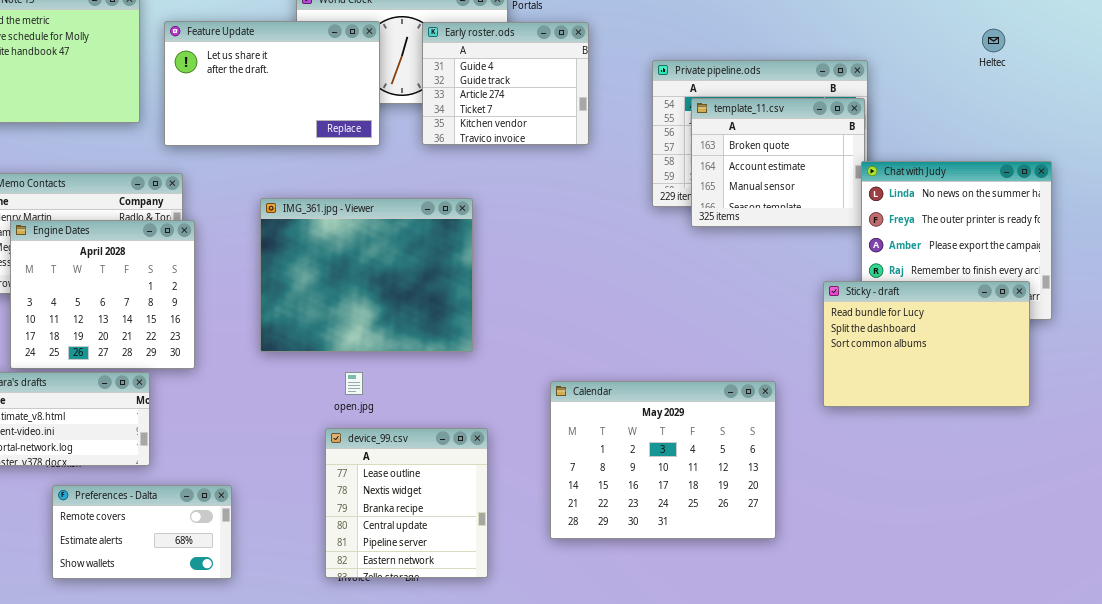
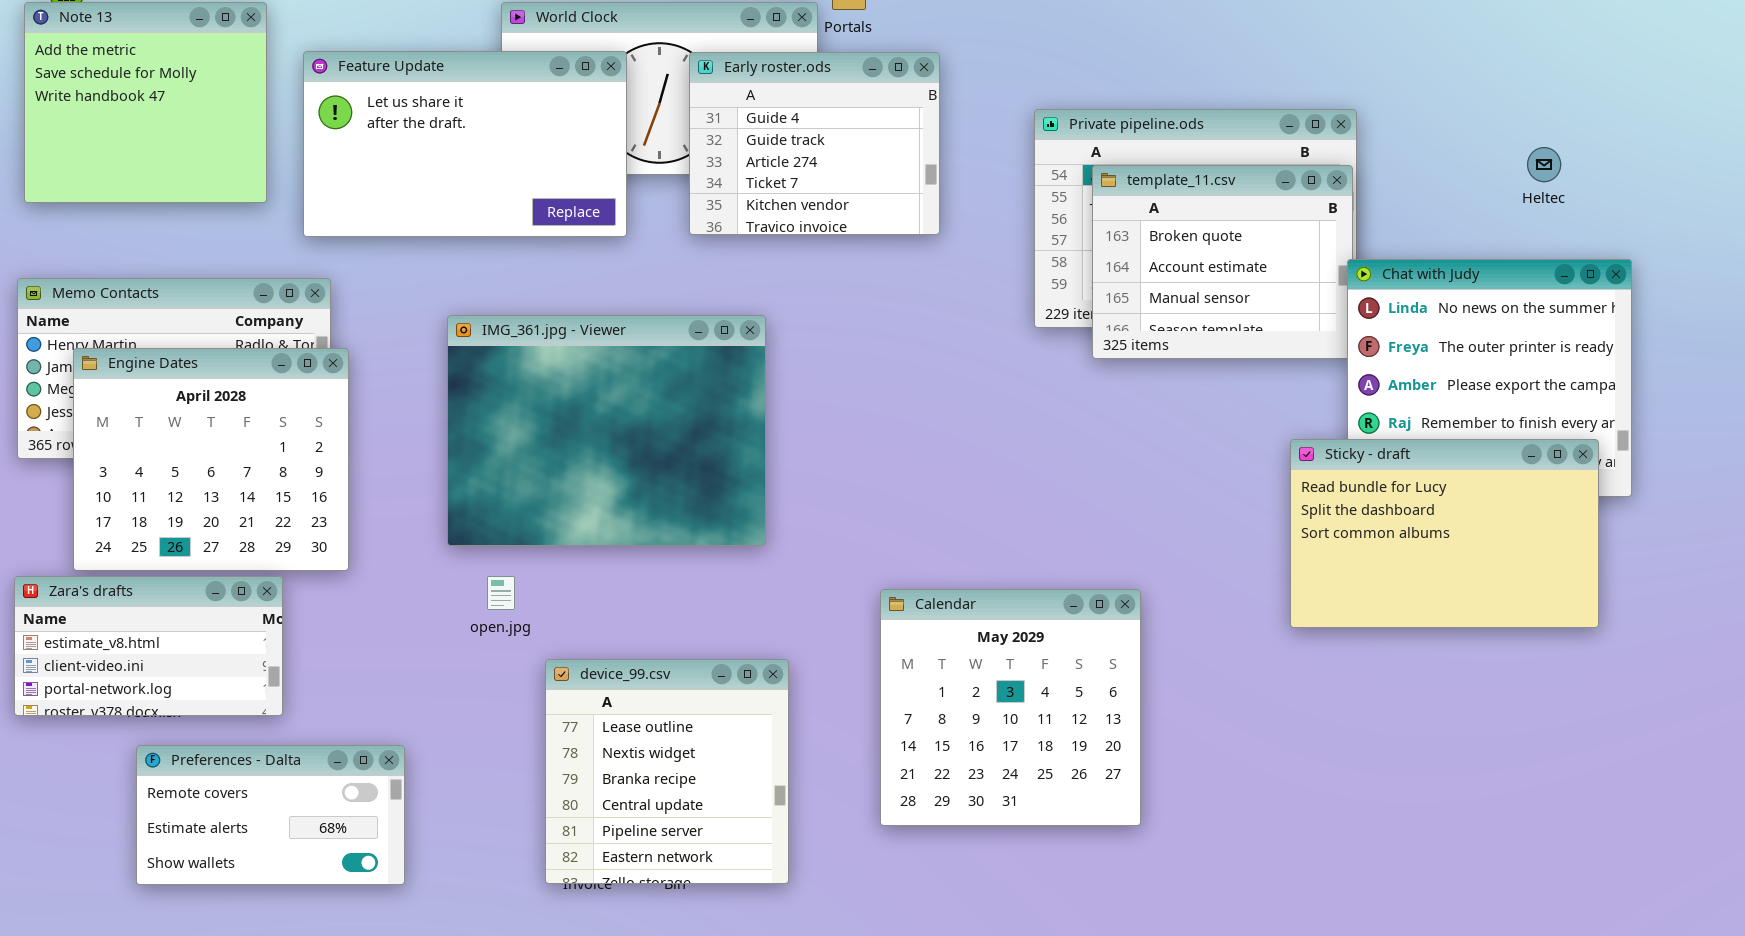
Heltec: [982,29,1005,52] -> [1527,147,1561,182], moved
open.jpg: [345,372,363,395] -> [487,576,515,610], moved
Calendar: [550,381,776,539] -> [880,589,1141,826], resized

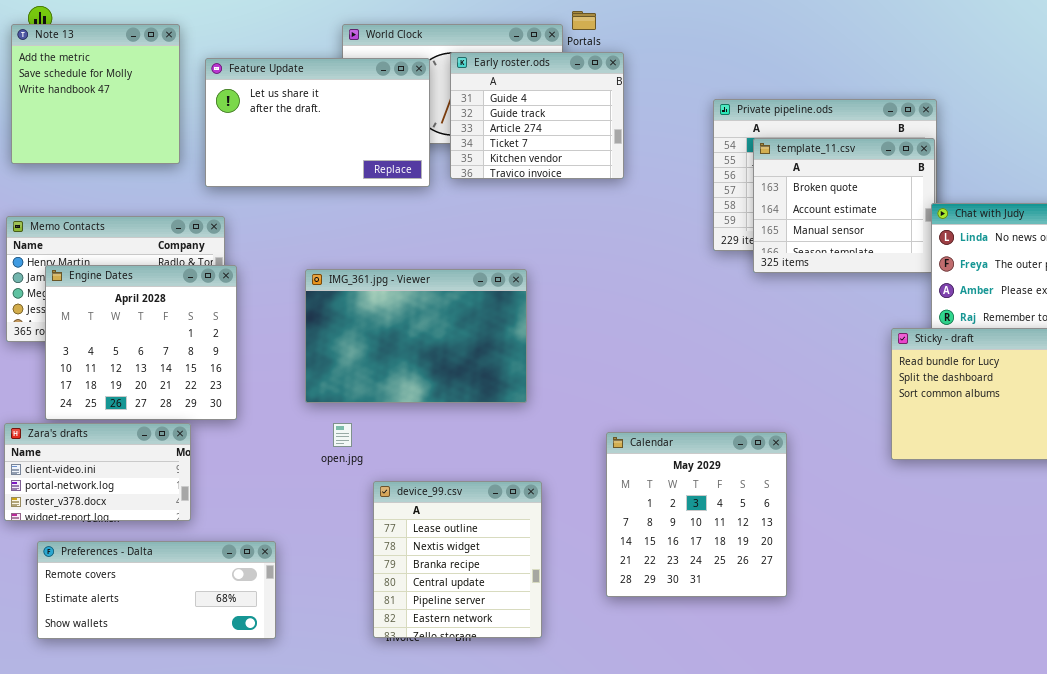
Early roster.ods: [689,52,940,235] -> [450,52,624,179], moved
IMG_361.jpg - Viewer: [447,315,766,546] -> [305,269,527,403], resized
Zara's drafts: [14,576,283,716] -> [4,423,191,521], scrolled down 1 row
Preferences - Dalta: [136,745,405,885] -> [37,541,276,639], resized

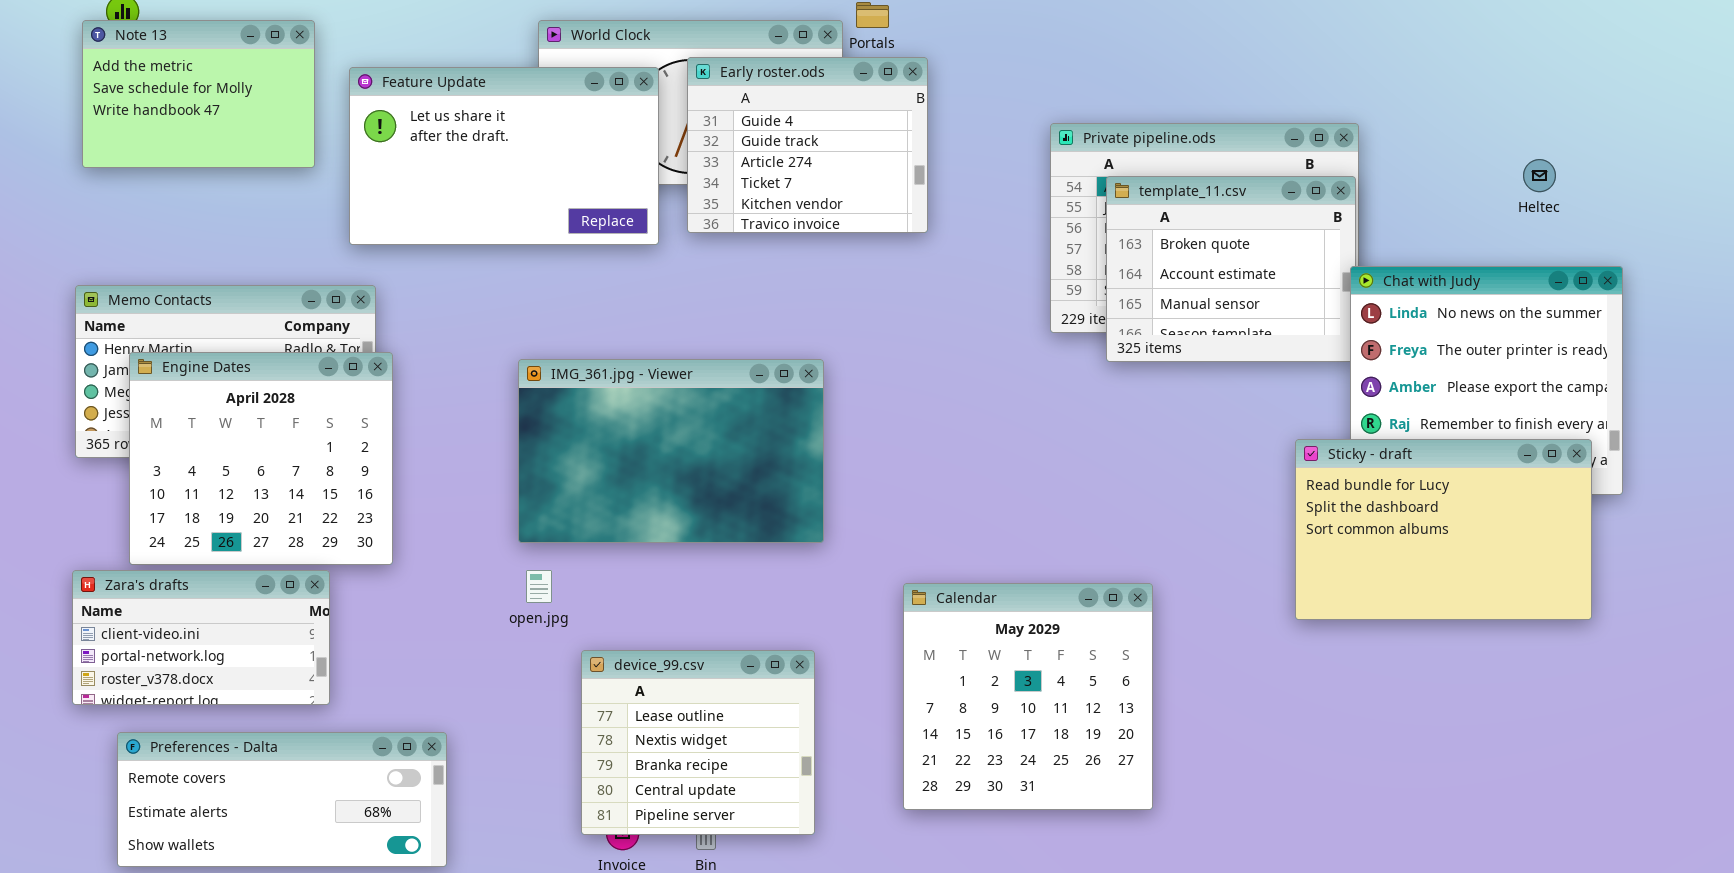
Note 13: [11,24,180,164] -> [82,20,315,168], resized
IMG_361.jpg - Viewer: [305,269,527,403] -> [518,359,824,543], moved
device_99.csv: [373,481,542,638] -> [581,650,815,835], resized

